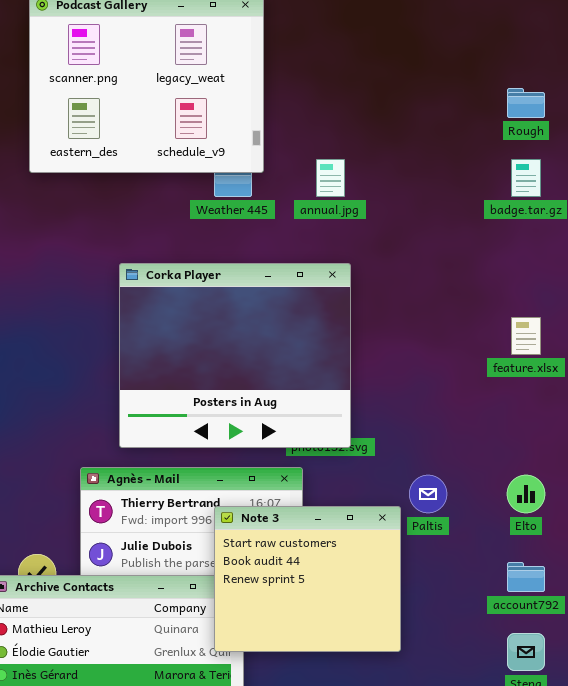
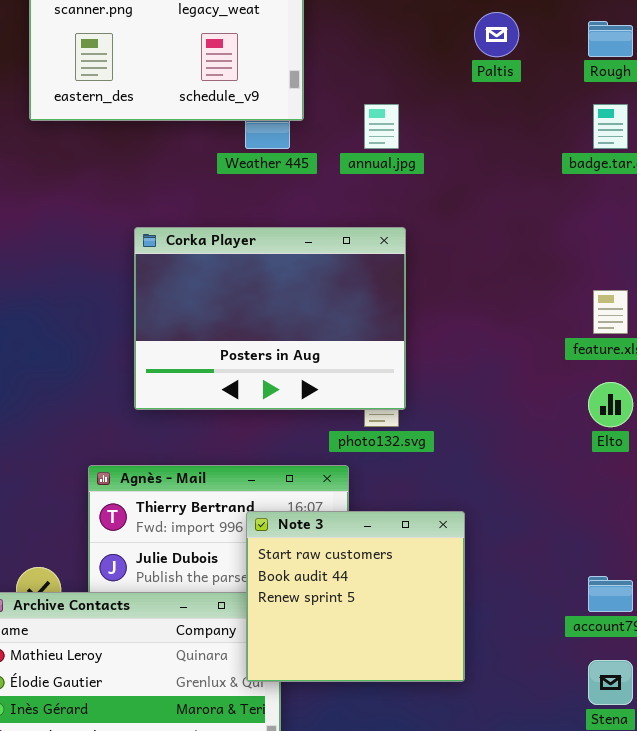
Corka Player: [119,263,351,448] -> [134,227,406,410], resized
Paltis: [409,475,447,513] -> [474,12,519,57], moved
Elto: [507,475,545,513] -> [588,382,633,427], moved

